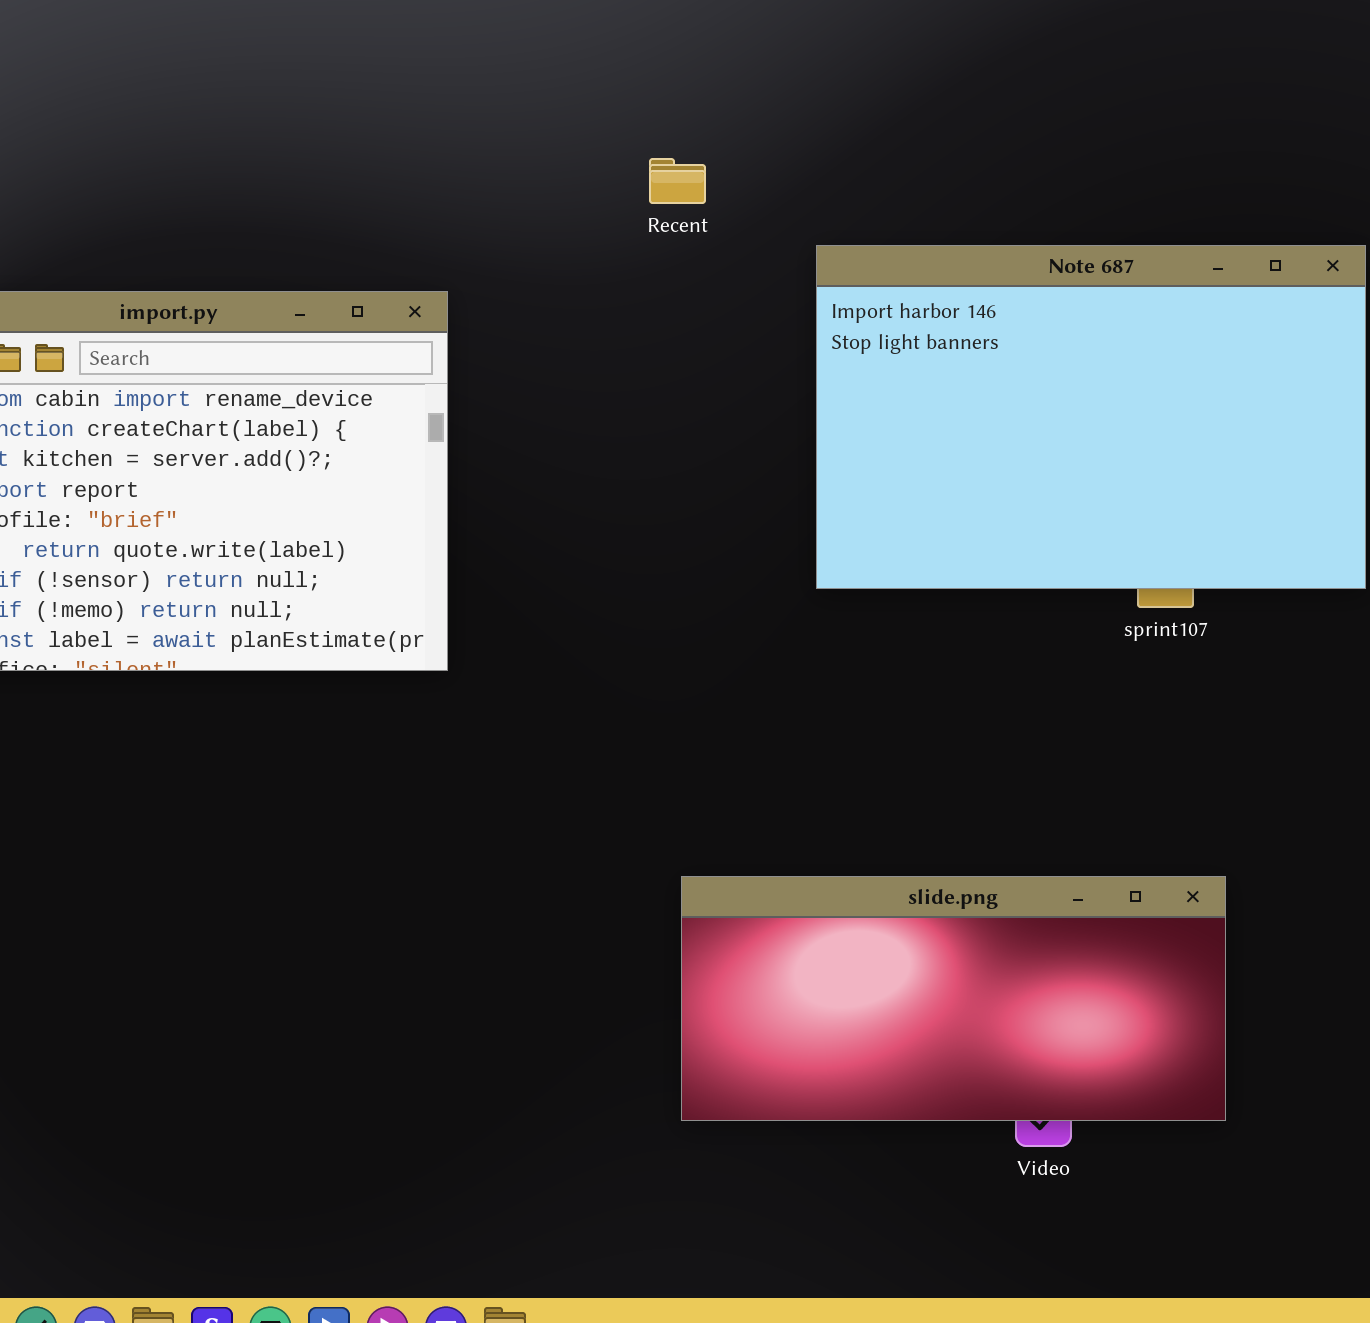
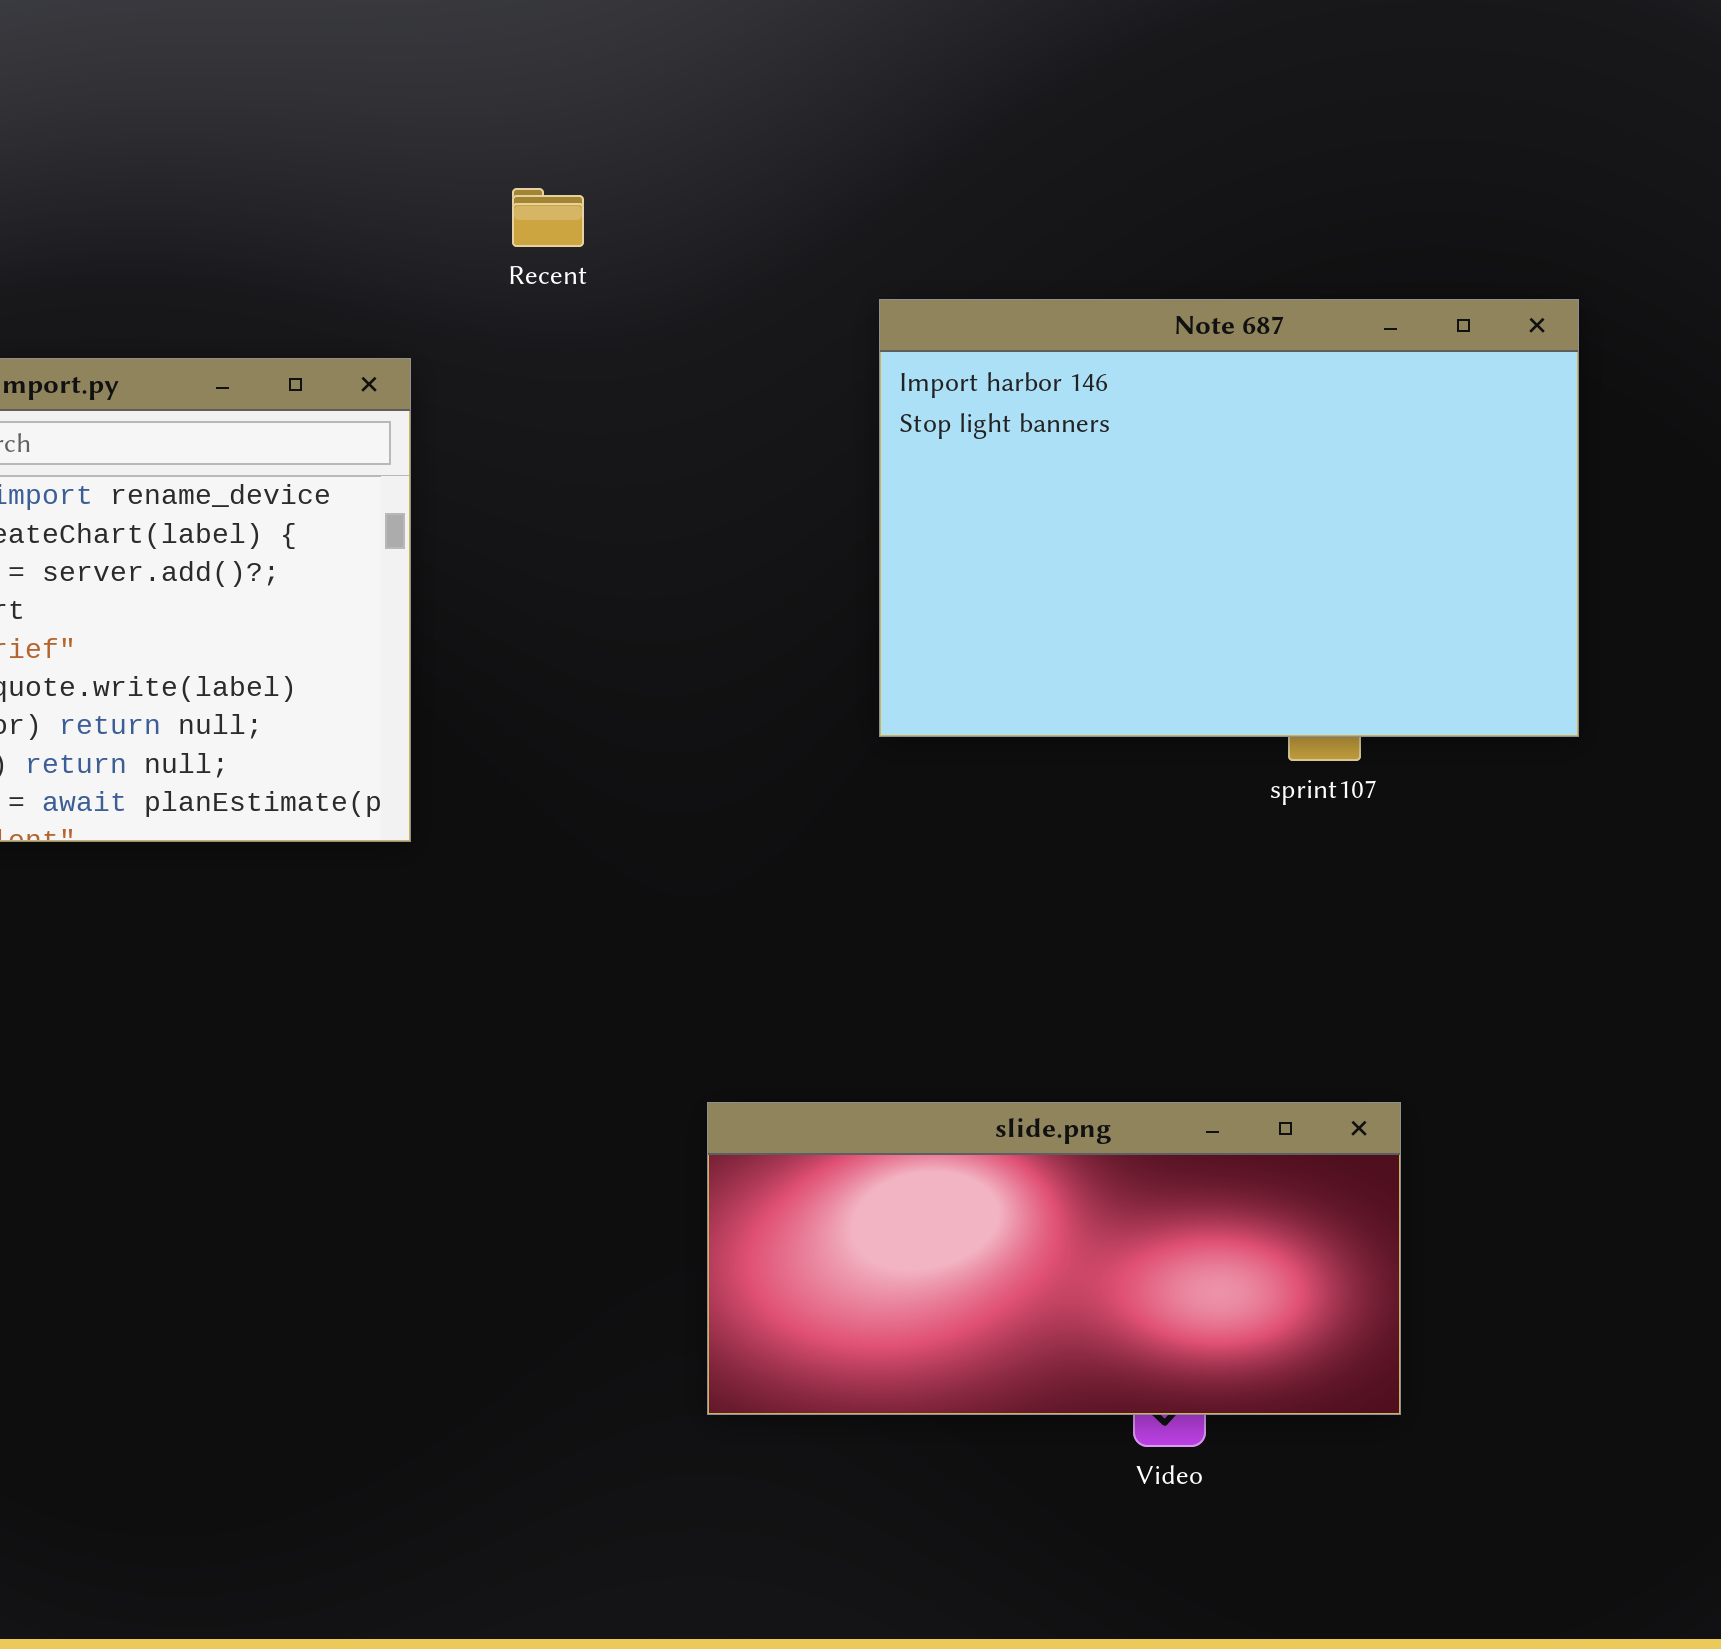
Recent: [649,158,706,204] -> [512,188,584,247], moved

